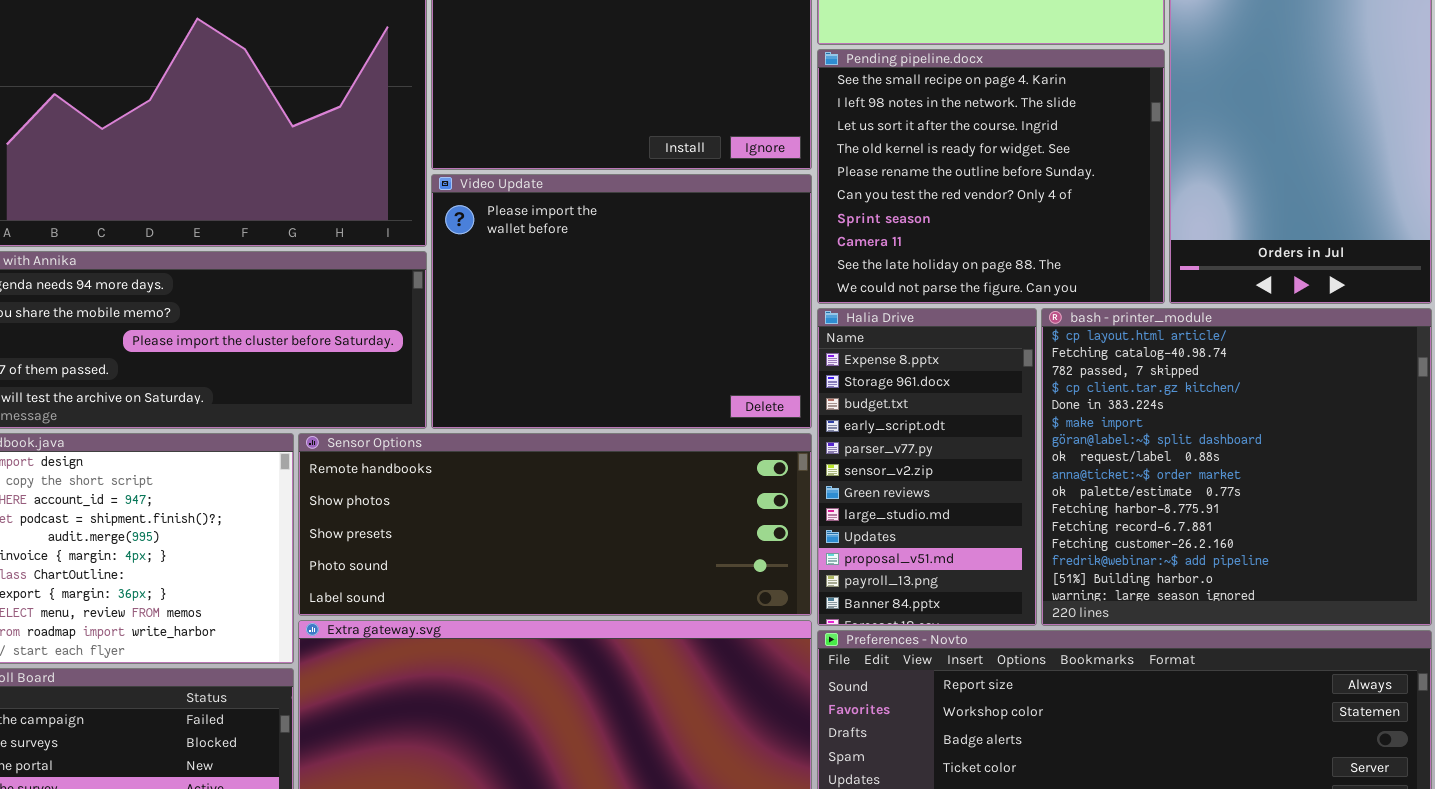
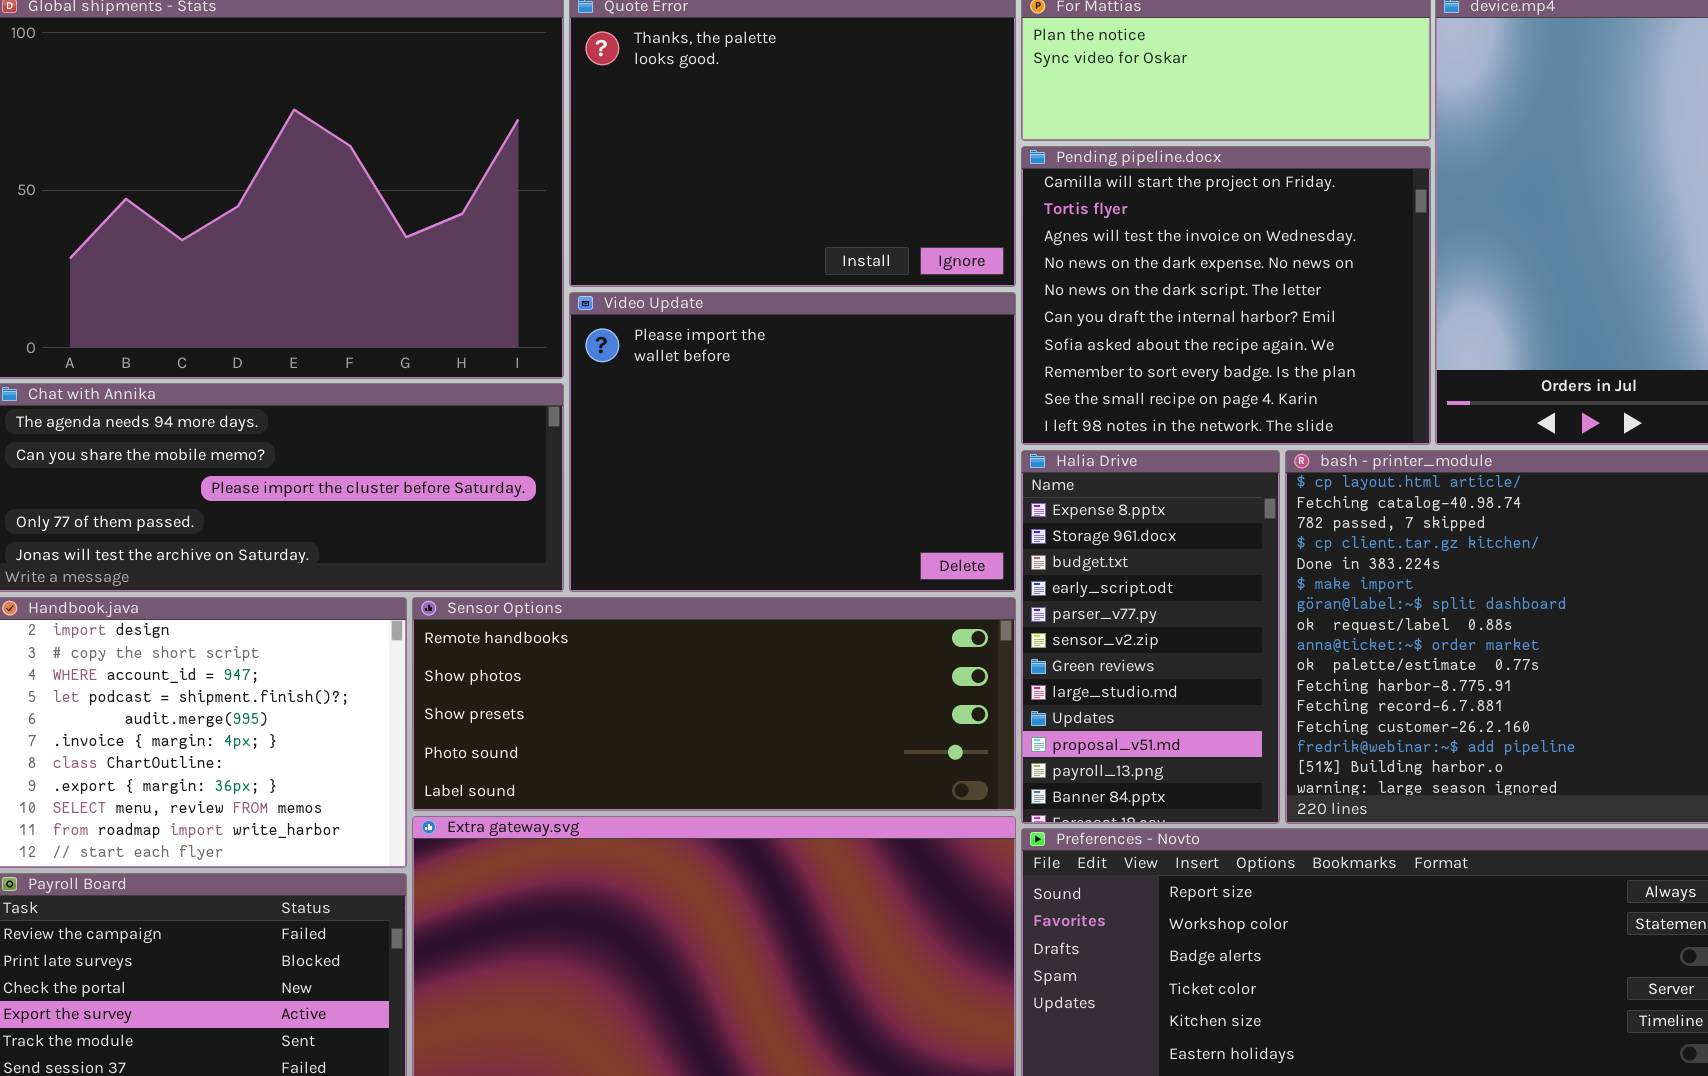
Pending pipeline.docx: [817,49,1165,304] -> [1021,146,1431,445], scrolled up 8 rows

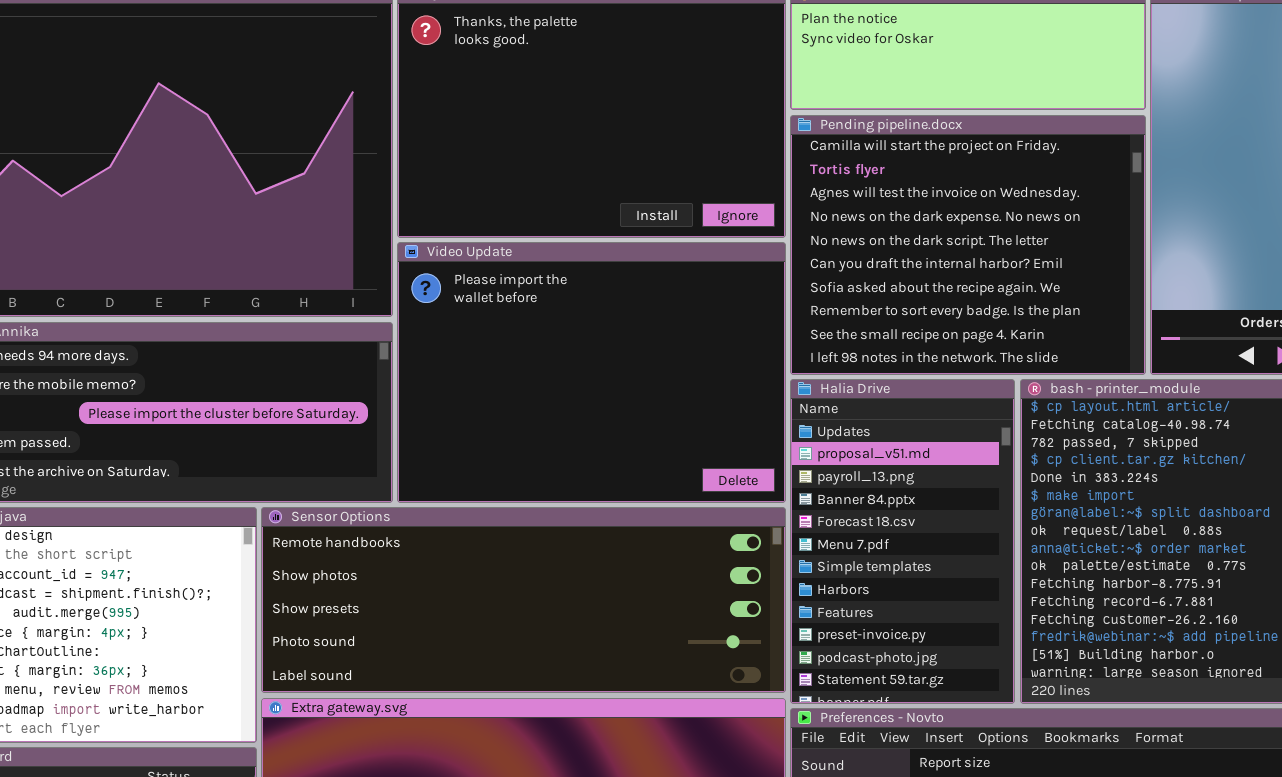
Halia Drive: [1021,450,1280,824] -> [790,379,1015,704], scrolled down 8 rows

